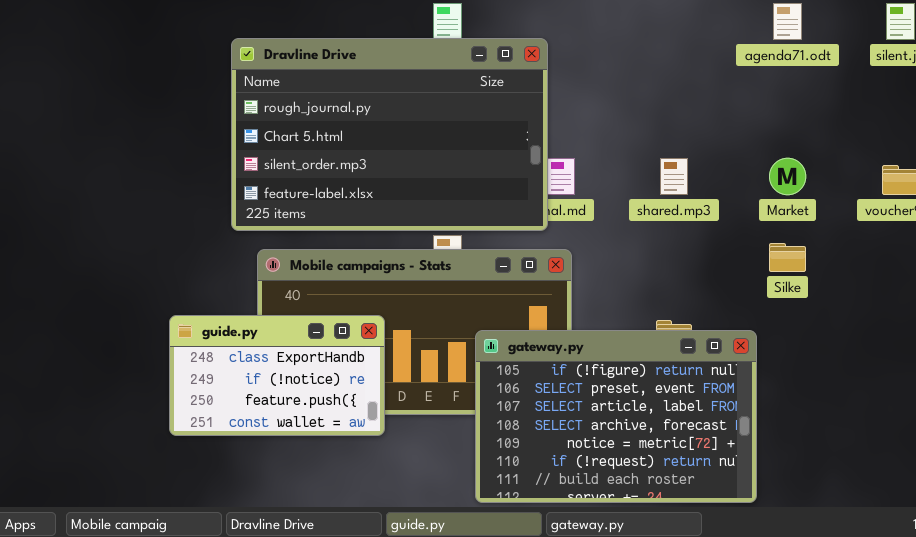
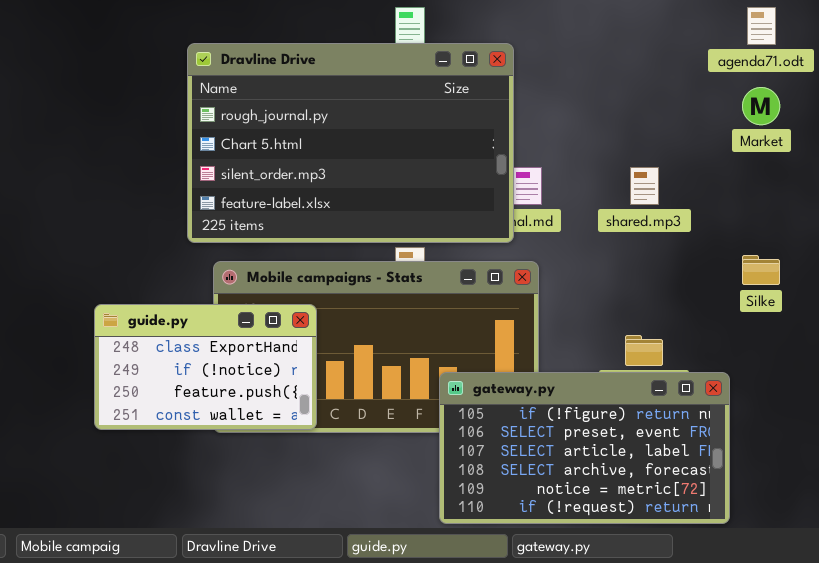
Market: [769,158,806,195] -> [742,87,780,125], moved
guide.py: [169,315,385,436] -> [94,304,317,430], moved
gateway.py: [475,330,757,503] -> [439,372,730,524], resized

